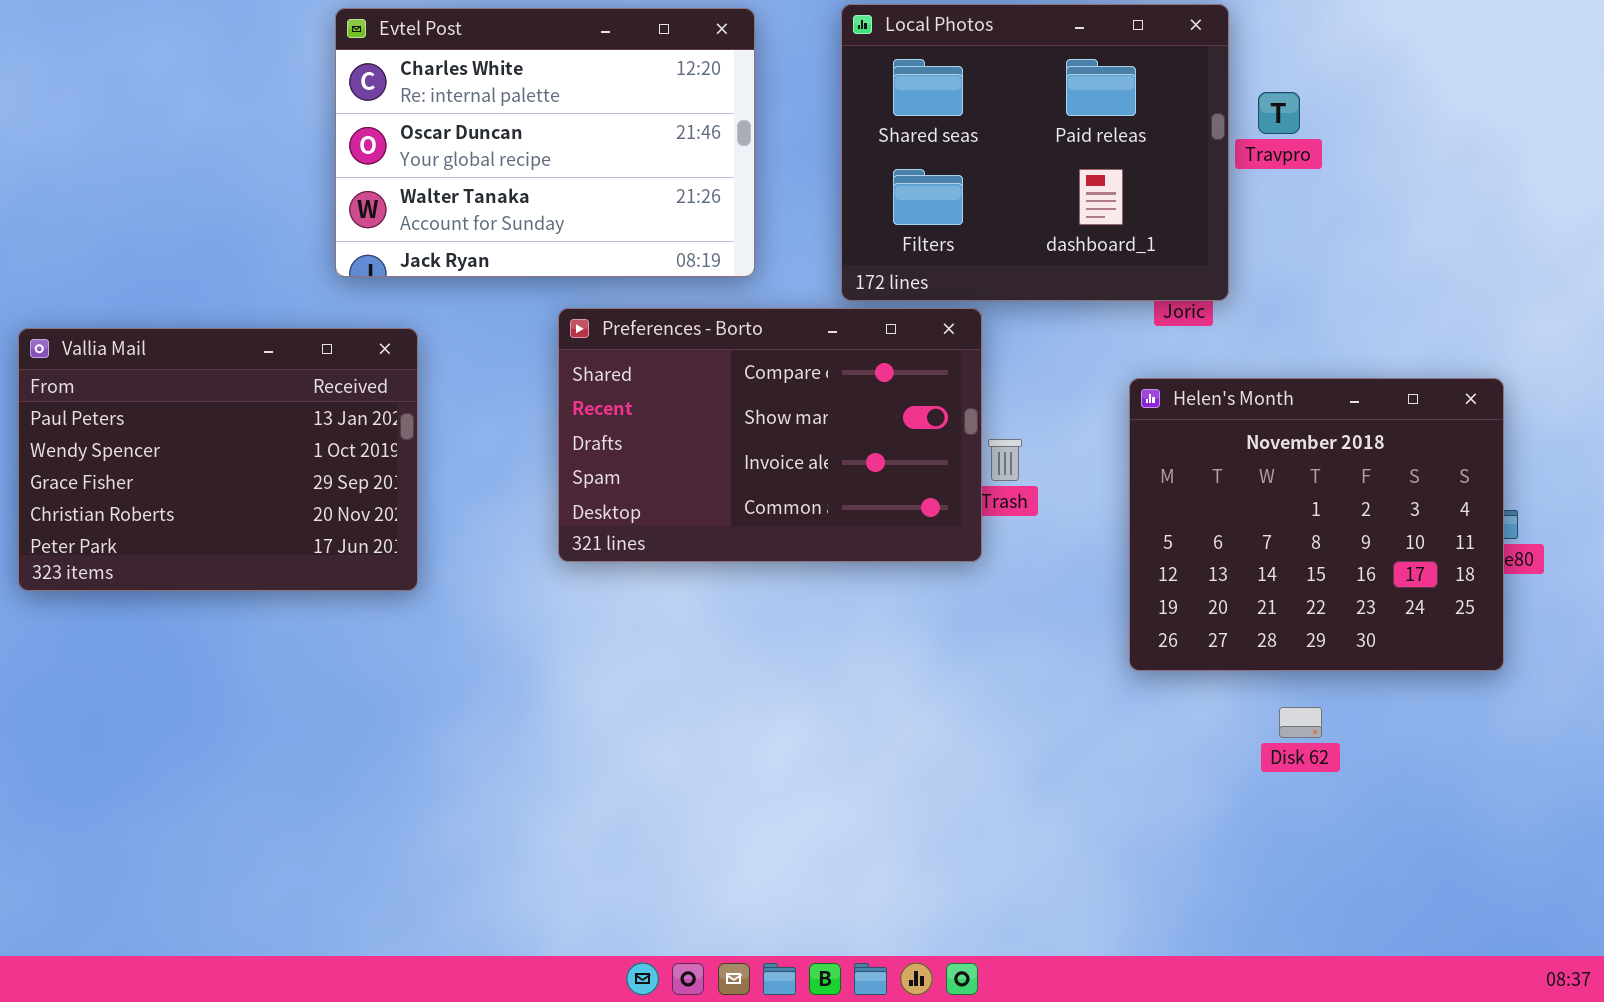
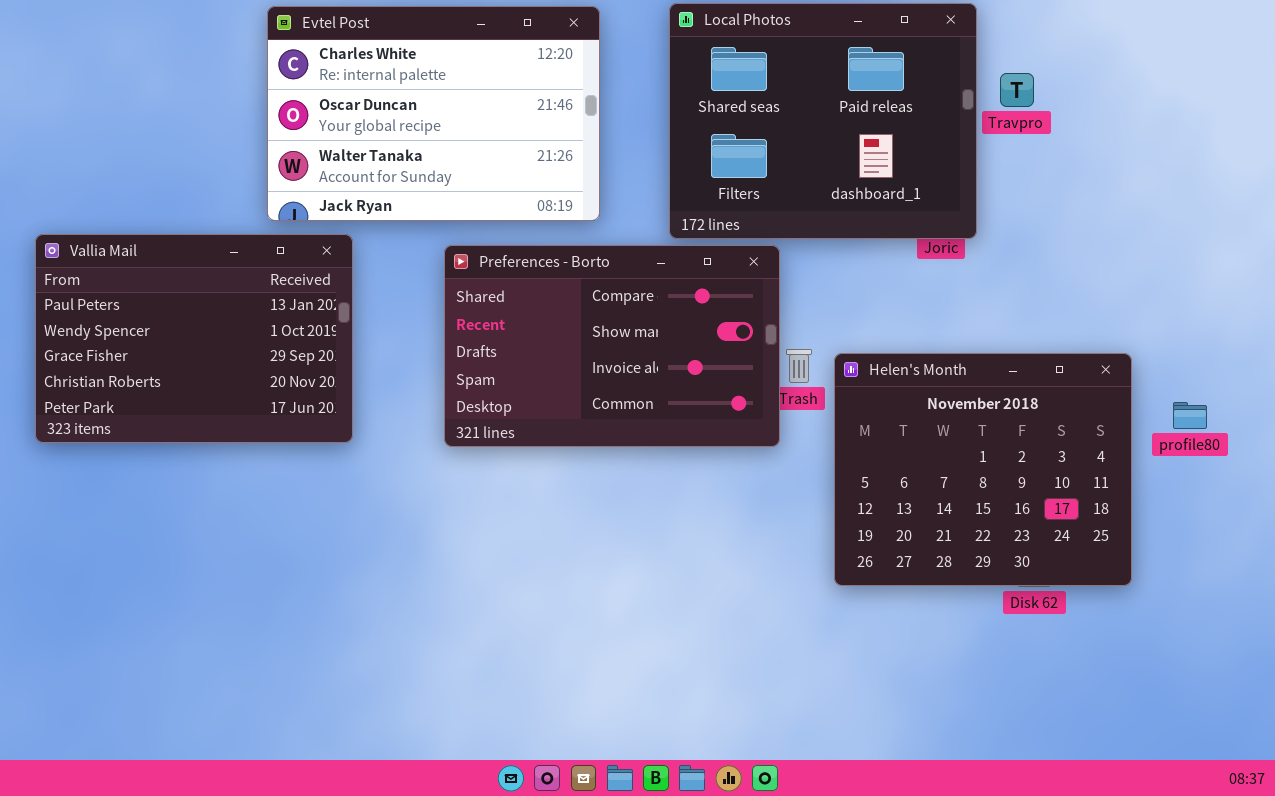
Vallia Mail: [18,328,418,591] -> [35,234,353,443], moved
Helen's Month: [1129,378,1504,671] -> [834,353,1132,586], moved

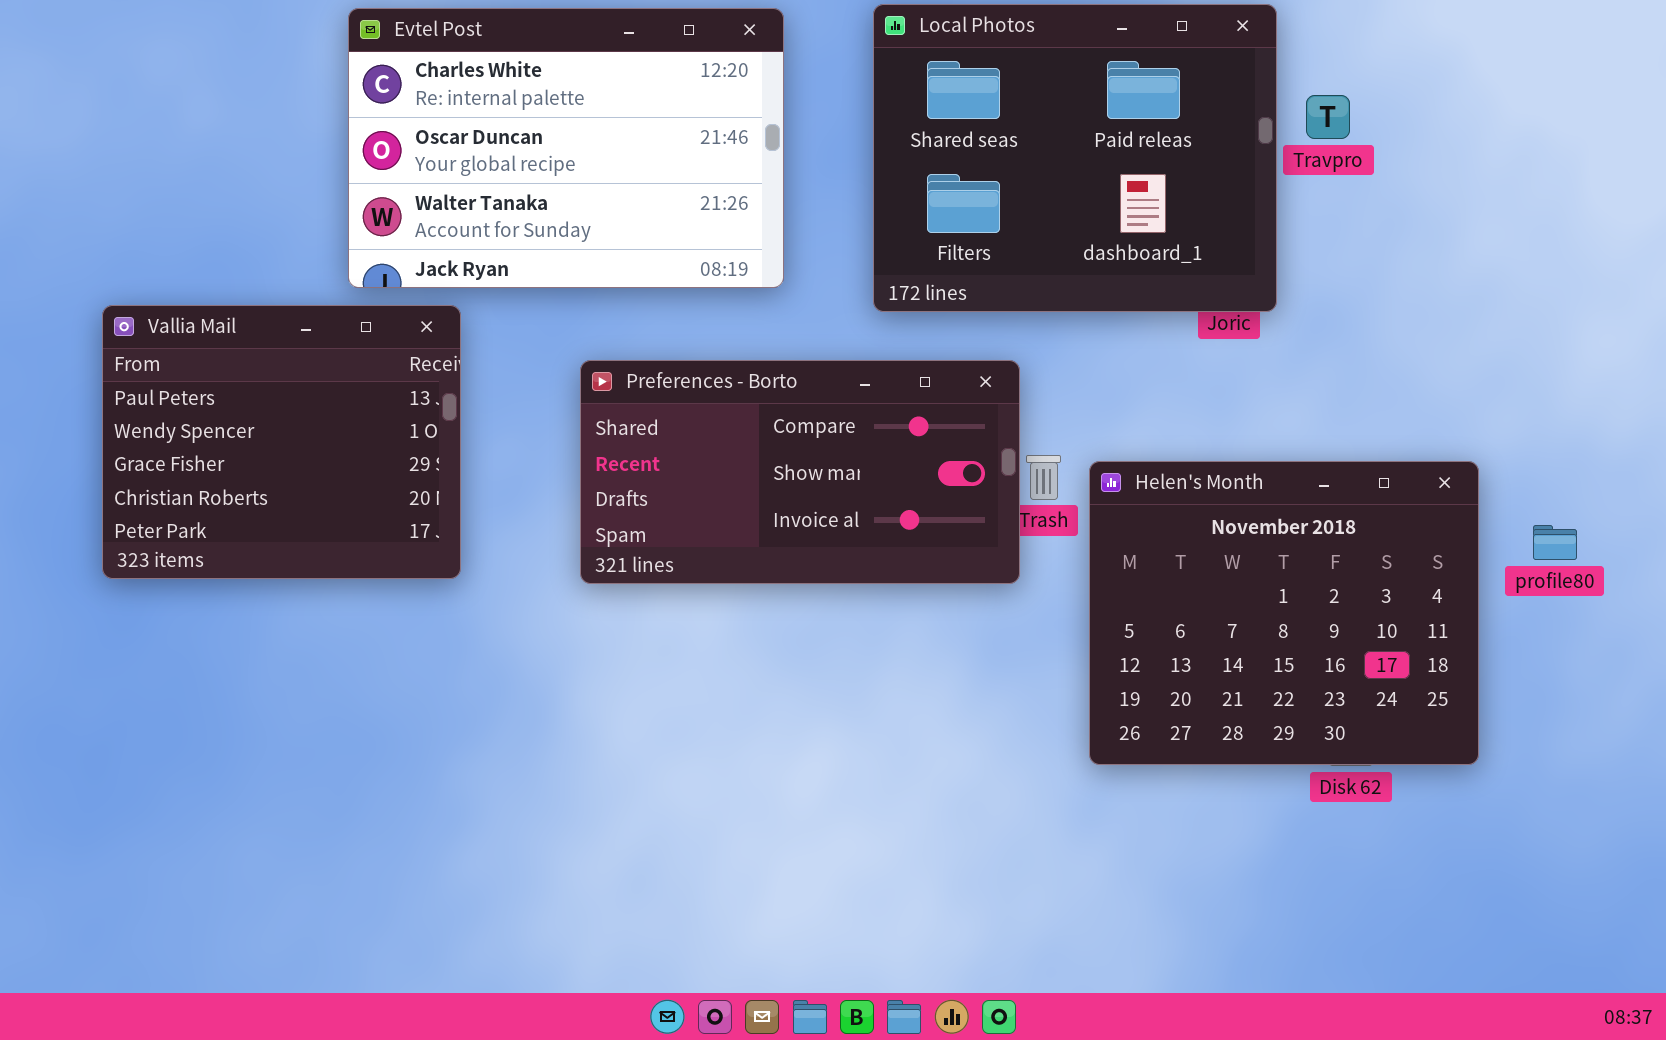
Vallia Mail: [35,234,353,443] -> [102,305,461,579], resized
Preferences - Borto: [444,245,780,447] -> [580,360,1020,584], resized

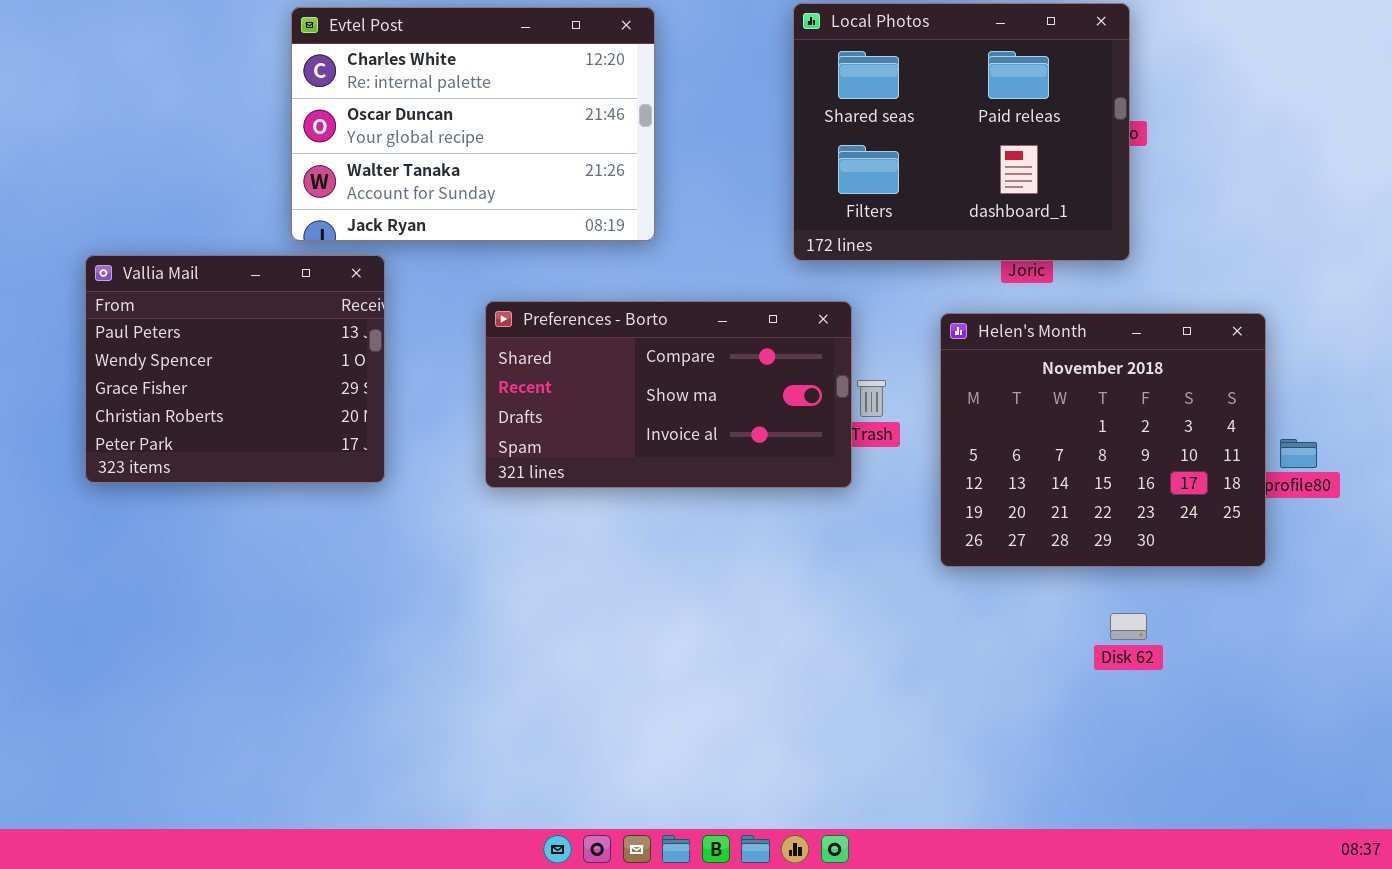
Local Photos: [873,4,1277,312] -> [793,3,1130,261], moved
Helen's Month: [1089,461,1479,765] -> [940,313,1266,567], moved

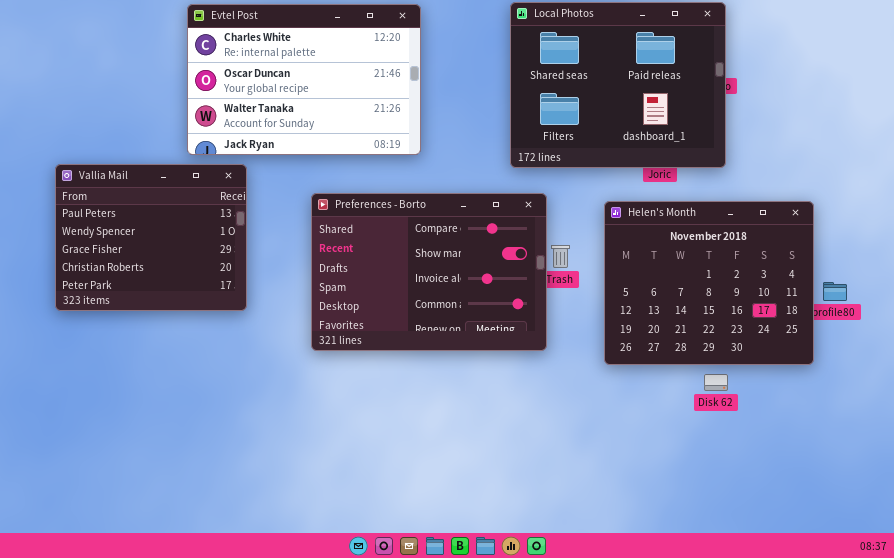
Preferences - Borto: [485,301,852,488] -> [311,193,547,351], resized
Disk 62: [1110,613,1147,640] -> [704,374,728,391], moved

